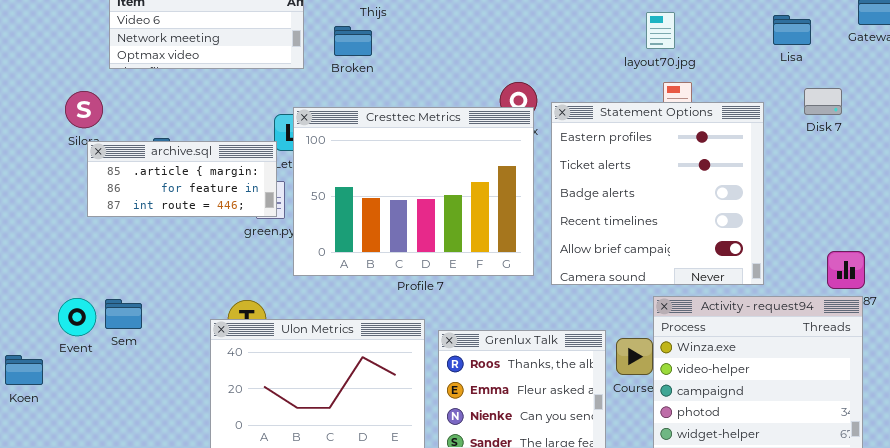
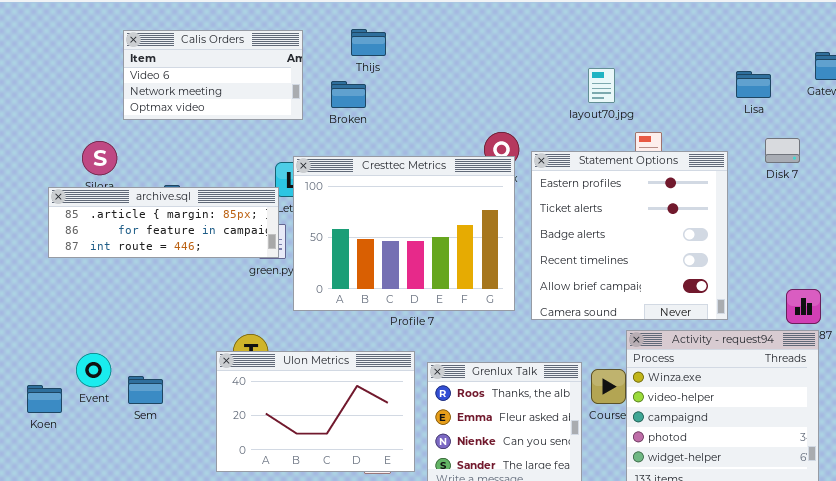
layout70.jpg: [646,12,675,49] -> [588,68,615,103], moved
archive.sql: [87,141,277,217] -> [48,187,279,258], resized
Event: [58,298,96,336] -> [76,353,111,387], moved
Sem: [105,299,142,329] -> [128,376,163,404], moved

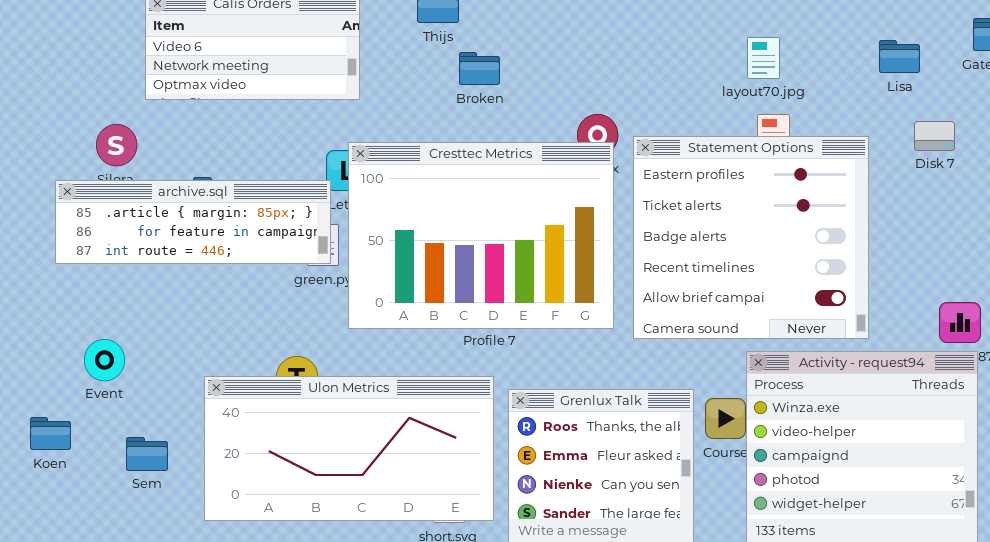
layout70.jpg: [588,68,615,103] -> [747,37,780,79], moved
Broken: [331,81,366,108] -> [459,52,500,85], moved
Ulon Metrics: [216,351,415,472] -> [204,376,494,521], resized
Event: [76,353,111,387] -> [84,339,125,381], moved
Sem: [128,376,163,404] -> [126,437,168,471], moved

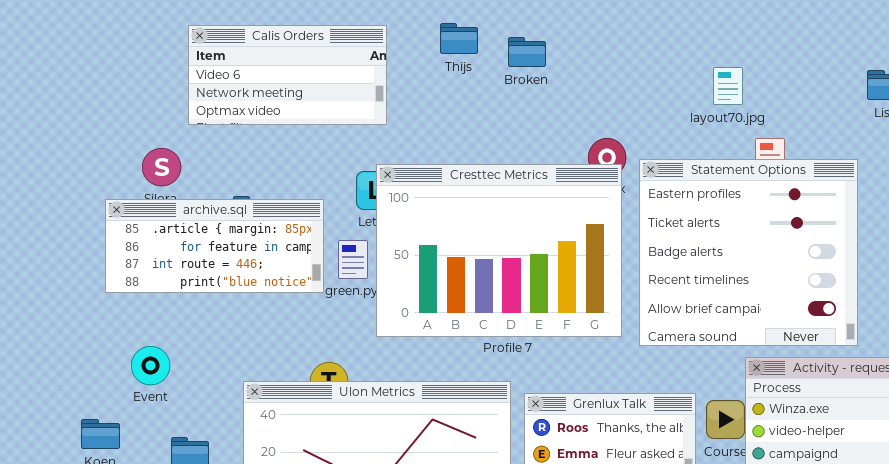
layout70.jpg: [747,37,780,79] -> [713,67,743,105], moved
Broken: [459,52,500,85] -> [508,37,546,67], moved
archive.sql: [55,180,331,264] -> [105,199,324,293], resized

